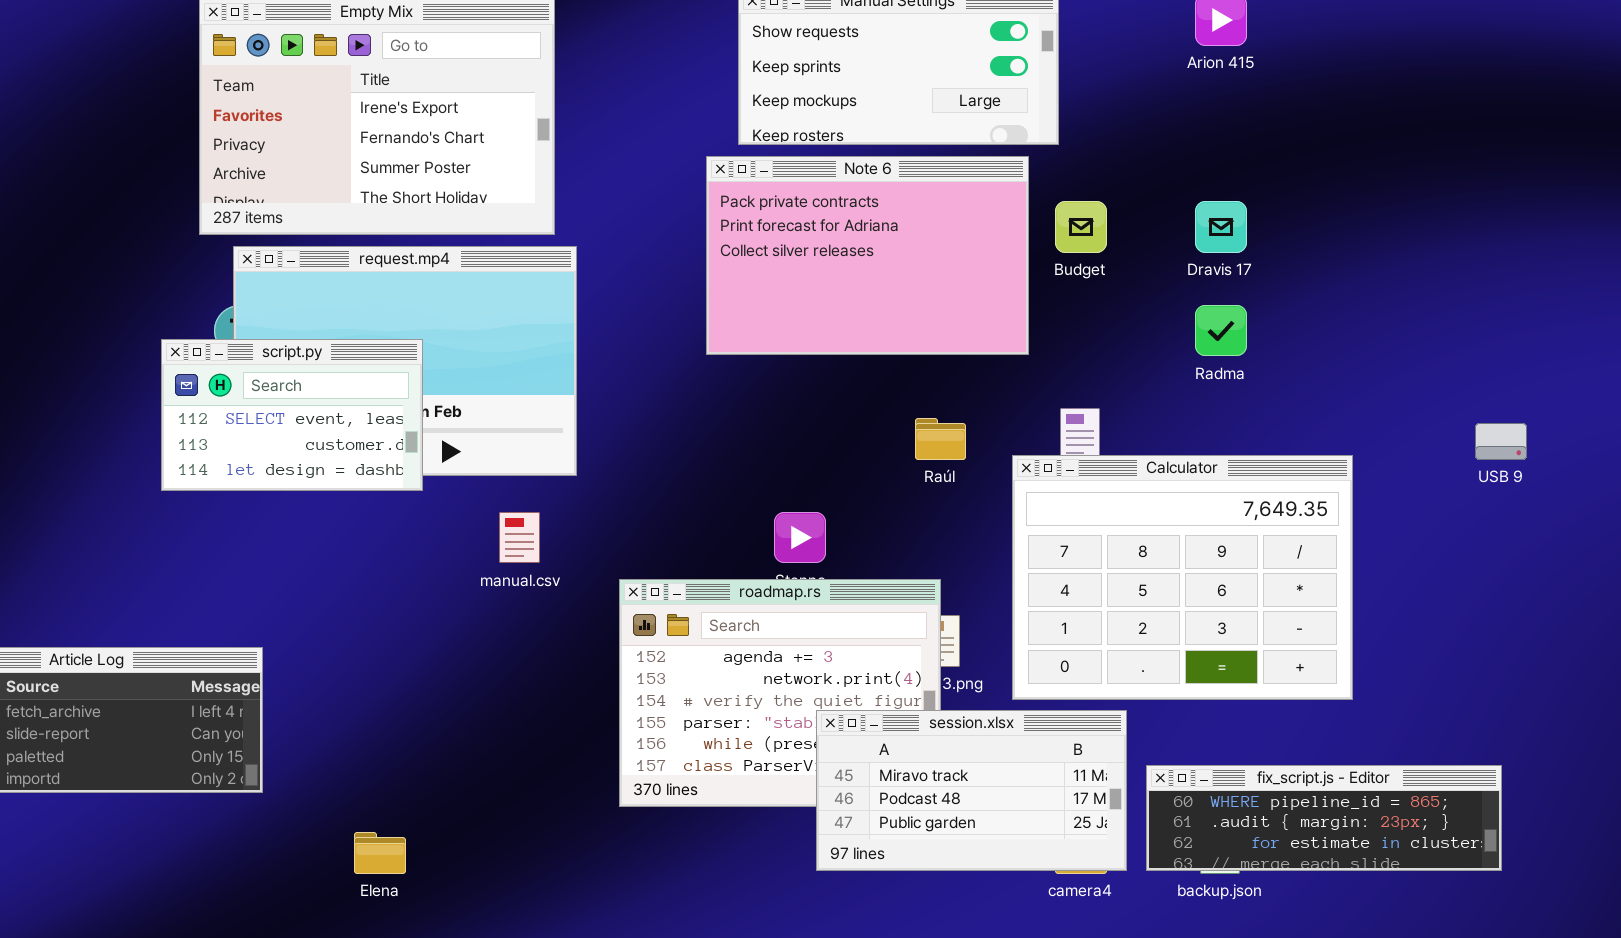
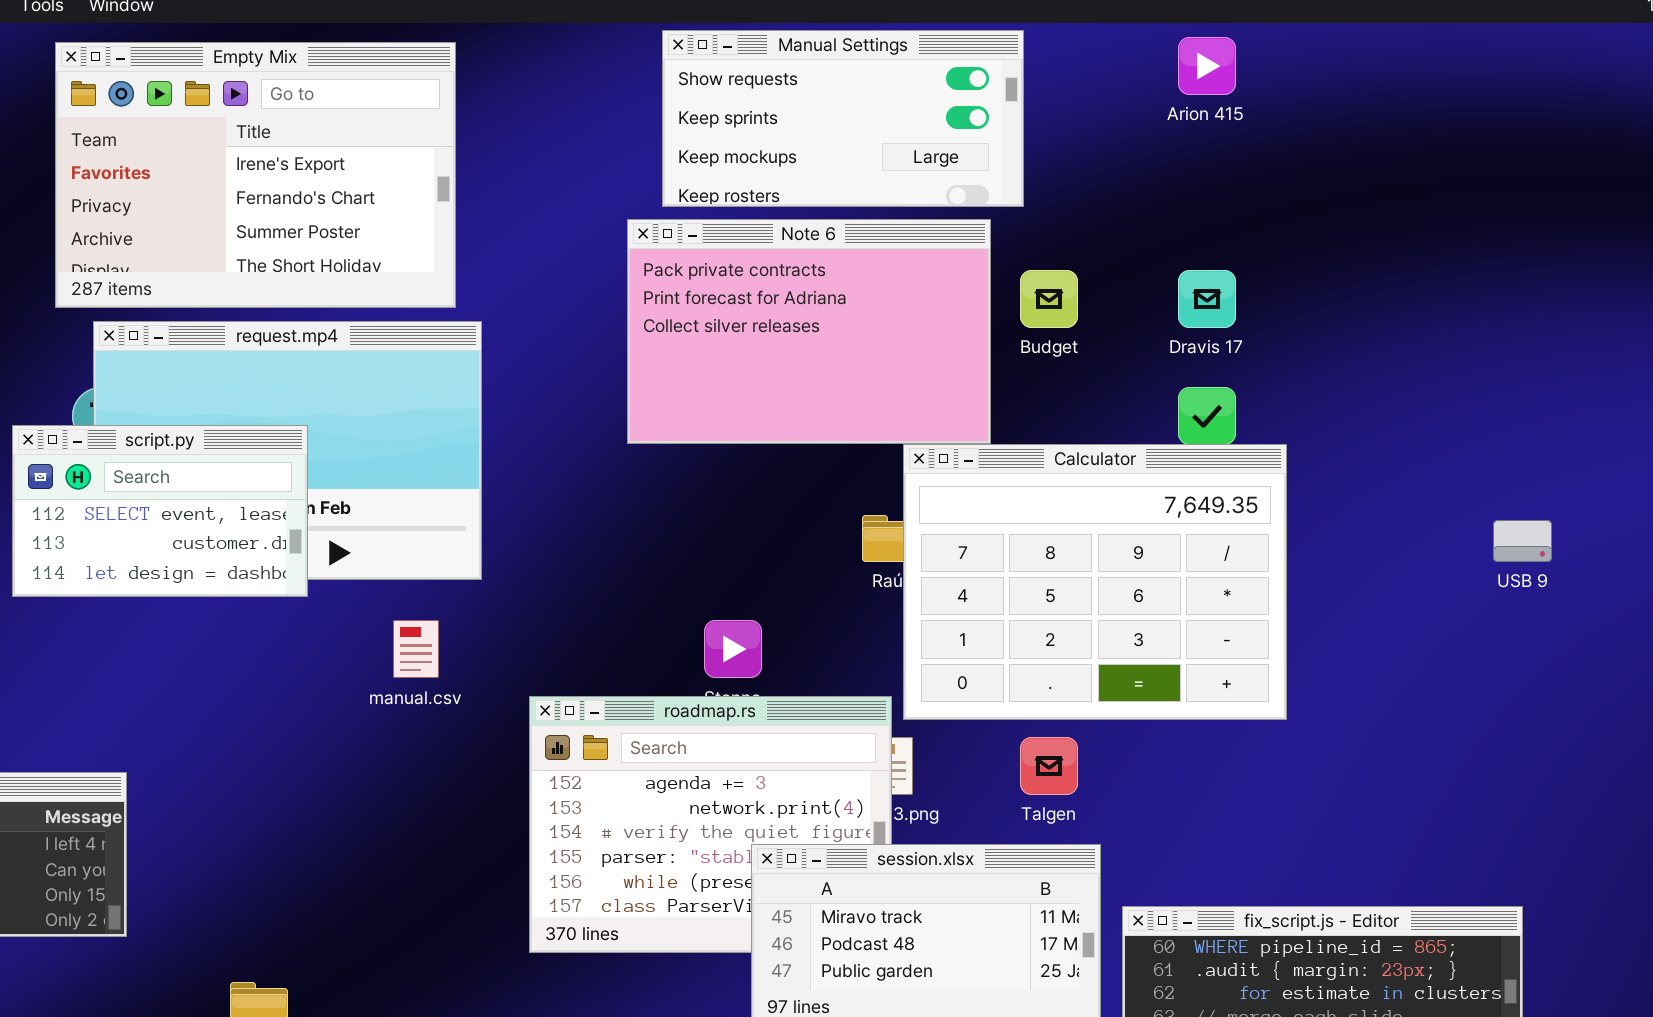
Calculator: [1012,455,1353,700] -> [903,444,1287,720], moved

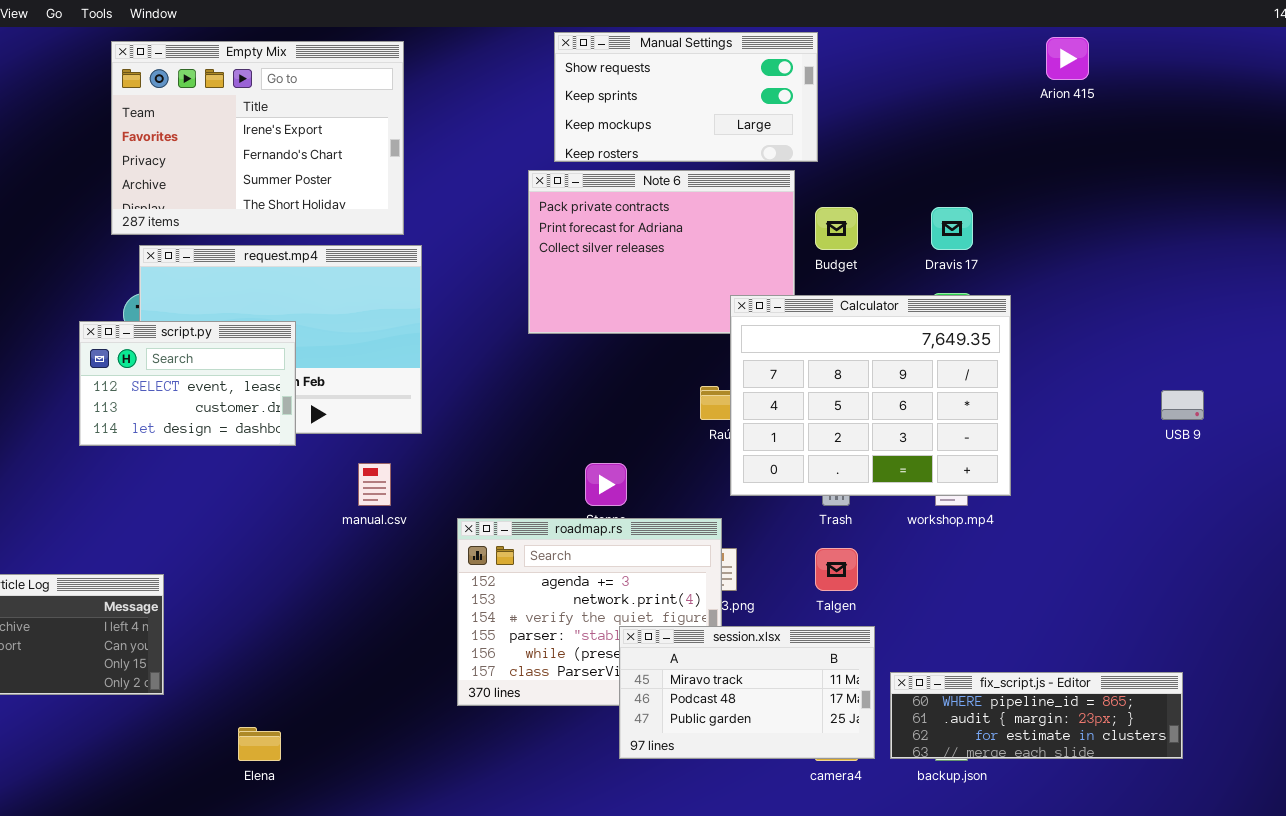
Arion 415: [1178,37,1236,95] -> [1046,37,1089,80], moved
Calculator: [903,444,1287,720] -> [730,295,1011,496], moved

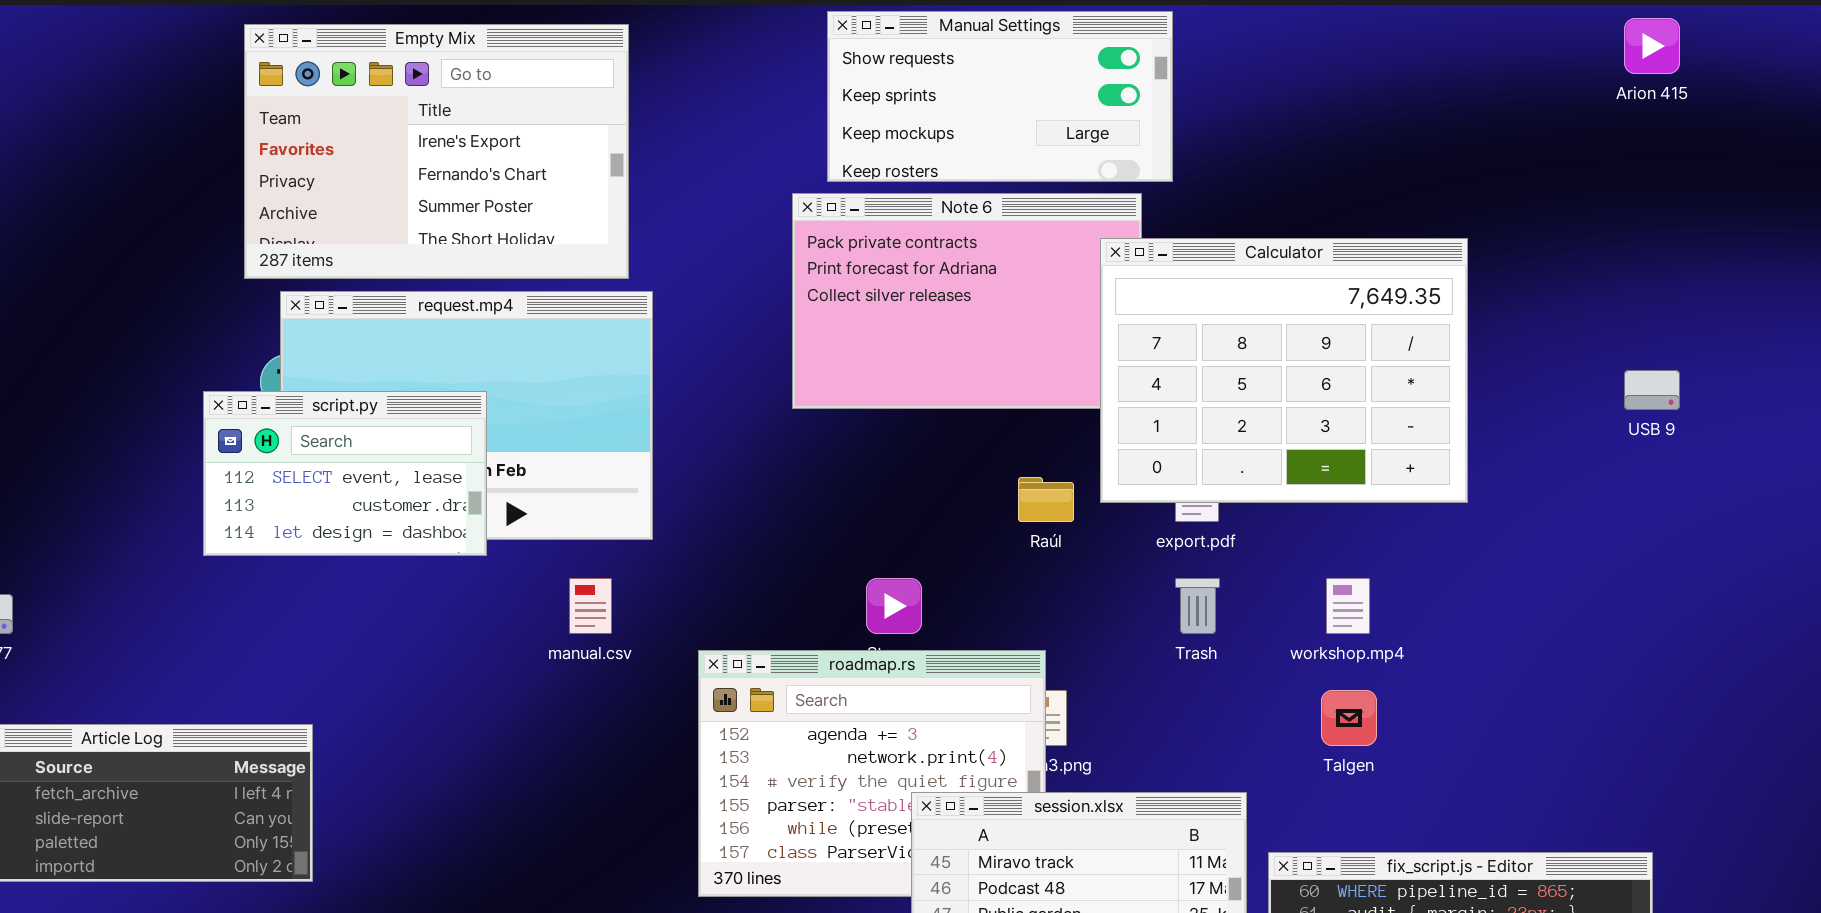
Arion 415: [1046,37,1089,80] -> [1624,18,1680,74], moved
Calculator: [730,295,1011,496] -> [1100,238,1468,503], moved
USB 9: [1161,390,1204,420] -> [1624,370,1680,410], moved
Talgen: [815,548,858,591] -> [1321,690,1377,746], moved

